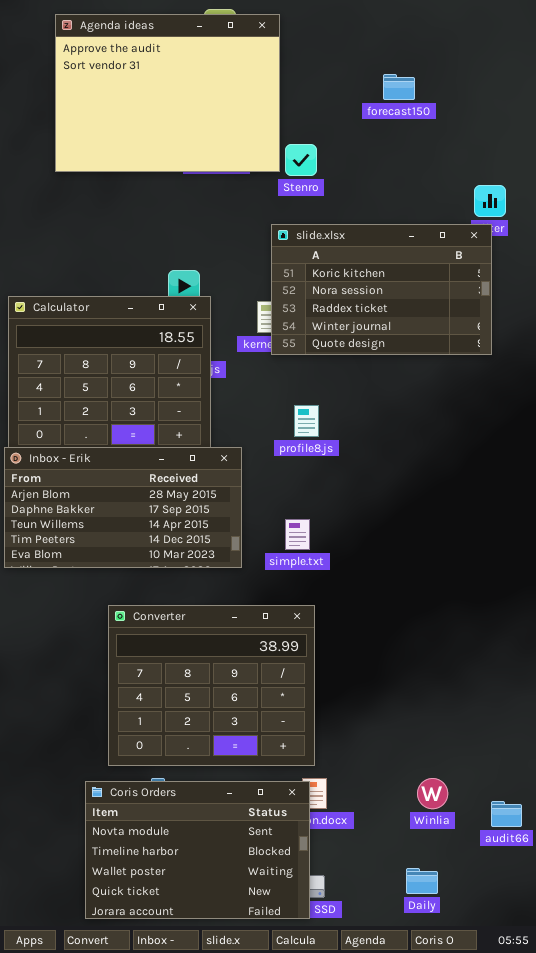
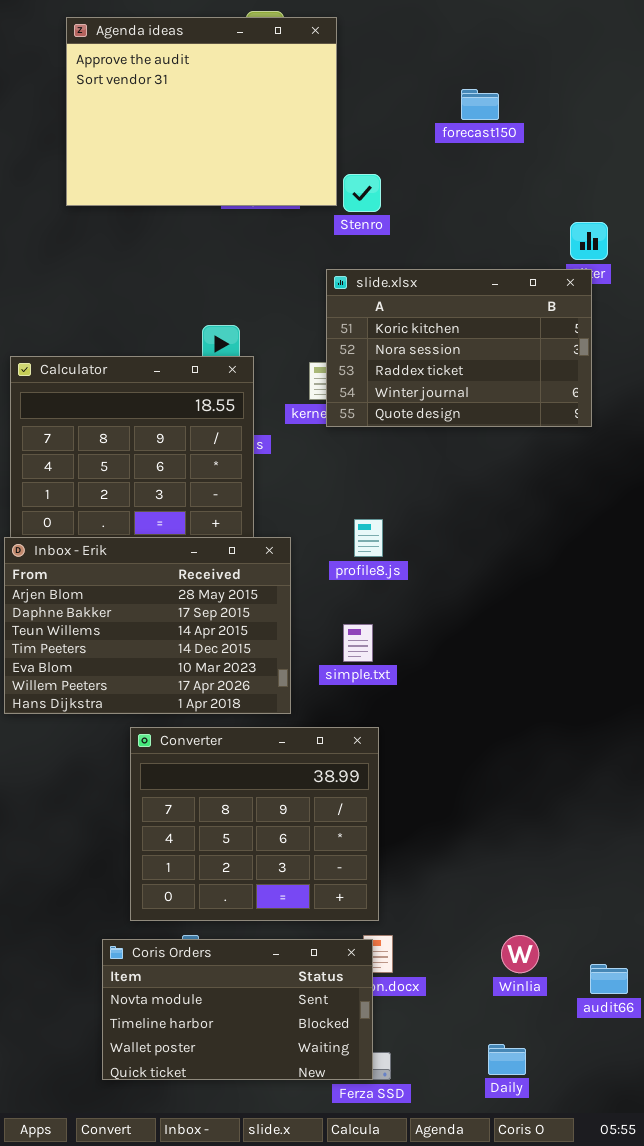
profile8.js: [294,405,319,437] -> [354,519,383,557], moved
Inbox - Erik: [4,447,242,568] -> [4,537,291,714], resized
Coris Orders: [85,781,310,919] -> [102,939,373,1080], resized

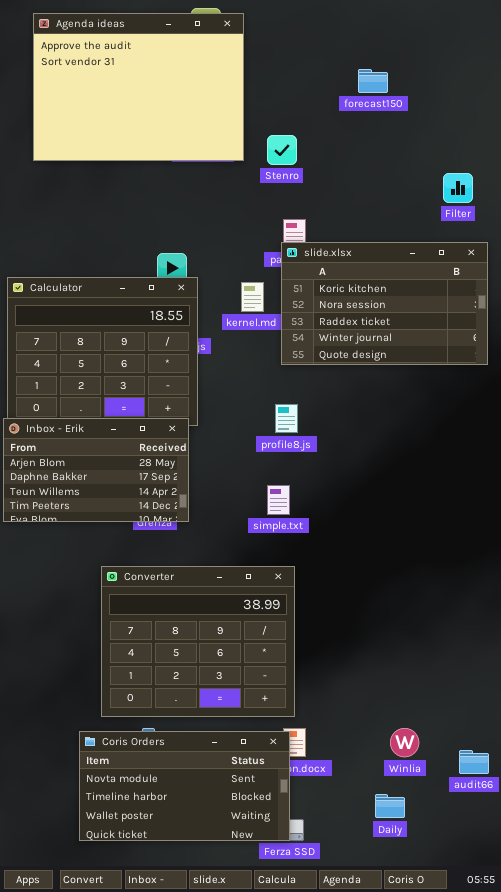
Agenda ideas: [66,17,337,206] -> [33,13,244,161], moved
slide.xlsx: [326,269,592,427] -> [281,242,488,365], moved
Inbox - Erik: [4,537,291,714] -> [3,418,189,522], resized
Daily: [488,1044,526,1075] -> [375,794,405,818], moved

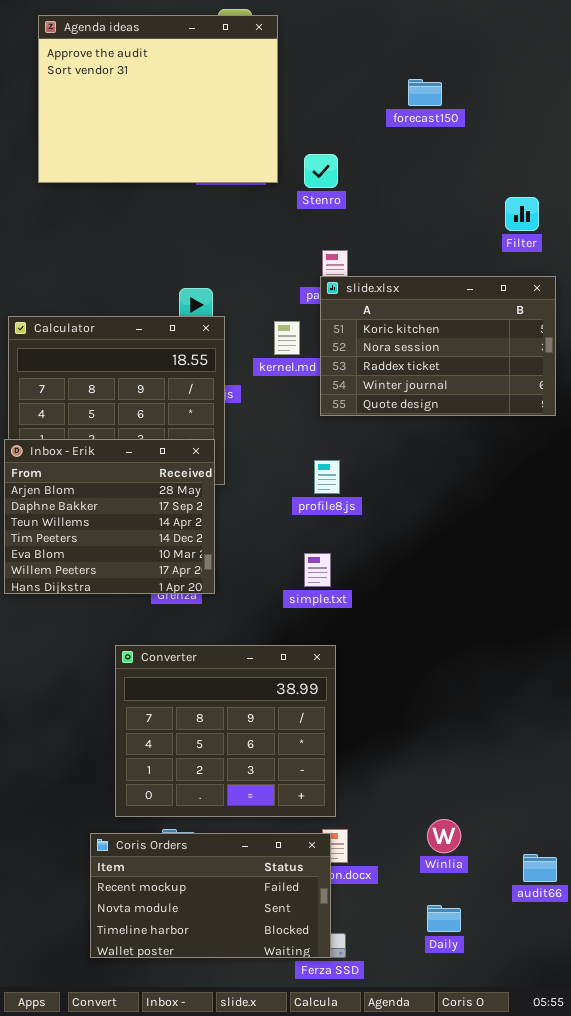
Inbox - Erik: [3,418,189,522] -> [4,439,215,594], resized
Winlia: [390,728,419,757] -> [427,819,461,853], moved
Coris Orders: [79,731,290,841] -> [90,833,331,958], scrolled up 1 row

